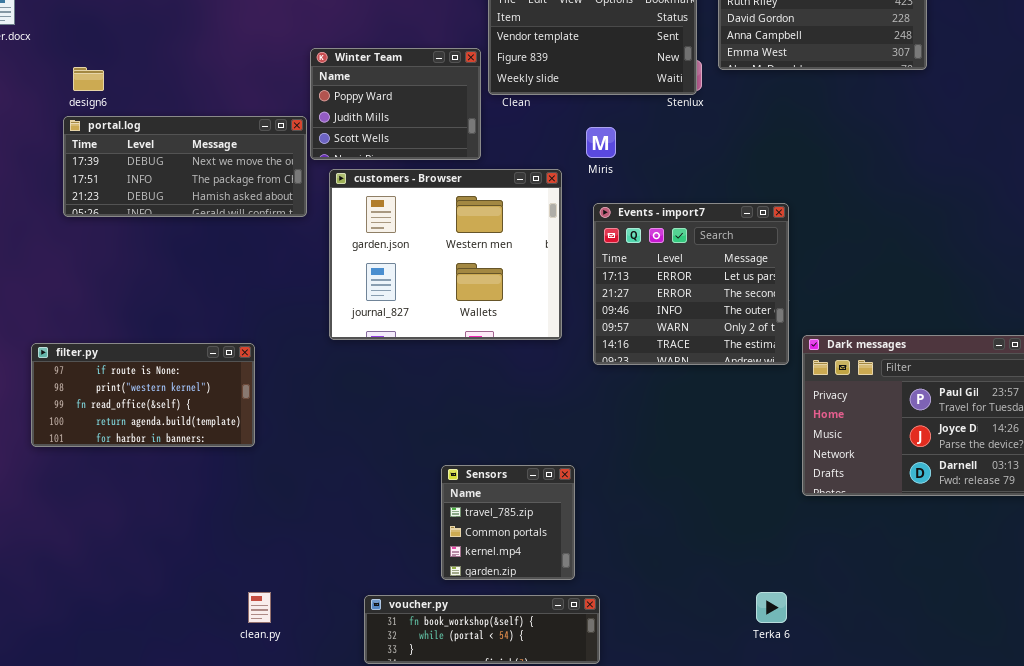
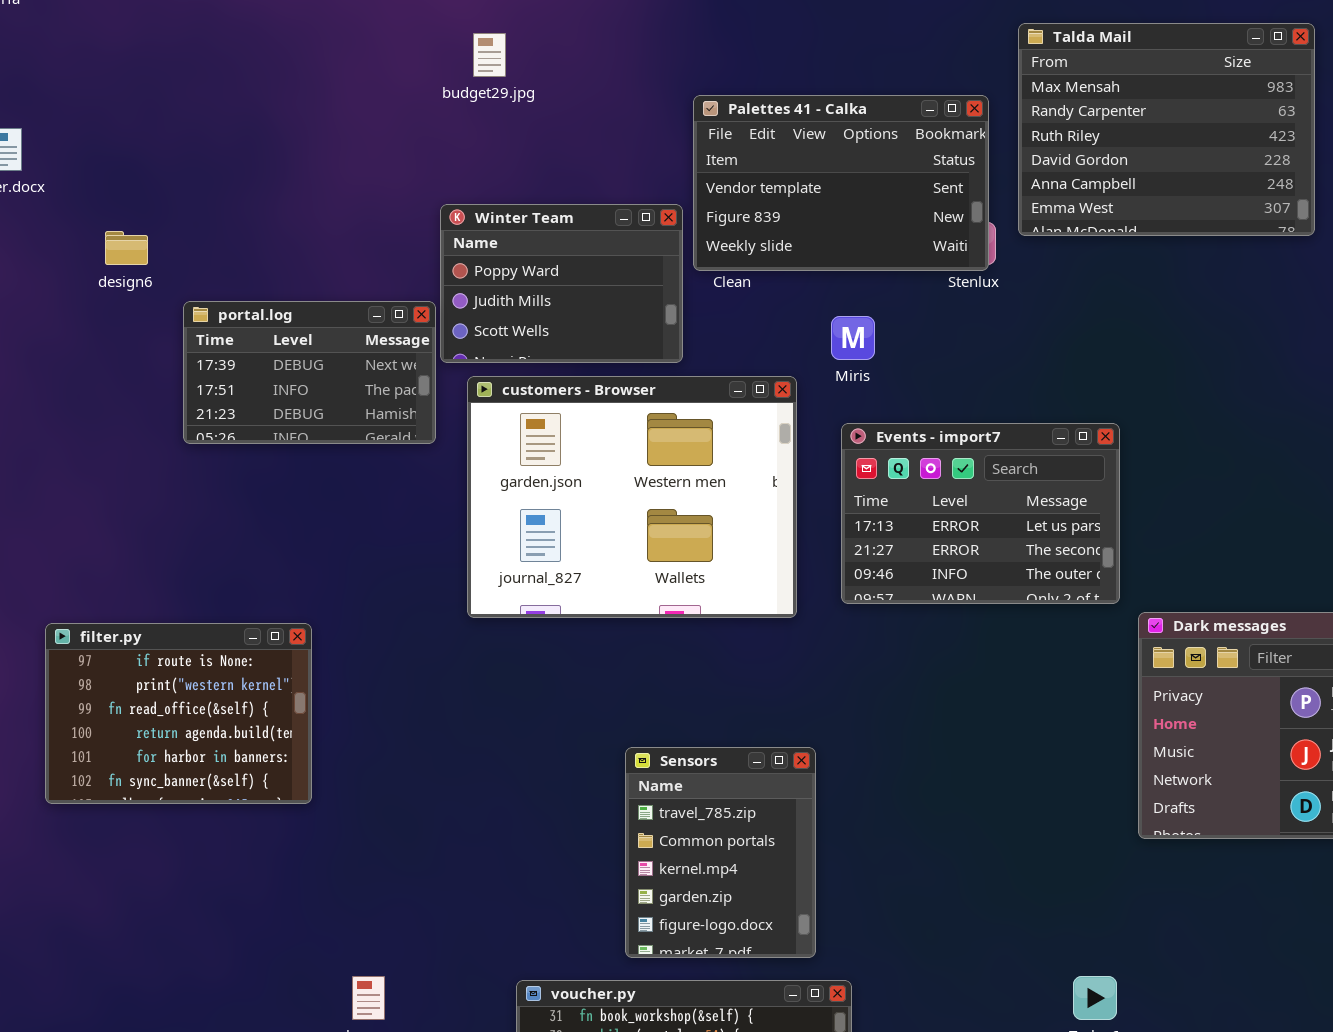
portal.log: [63,116,307,217] -> [183,301,436,444], resized
Events - import7: [593,203,789,365] -> [841,423,1120,604], resized
filter.py: [31,343,255,447] -> [45,623,312,804], resized
Sensors: [441,465,575,580] -> [625,747,816,958], resized

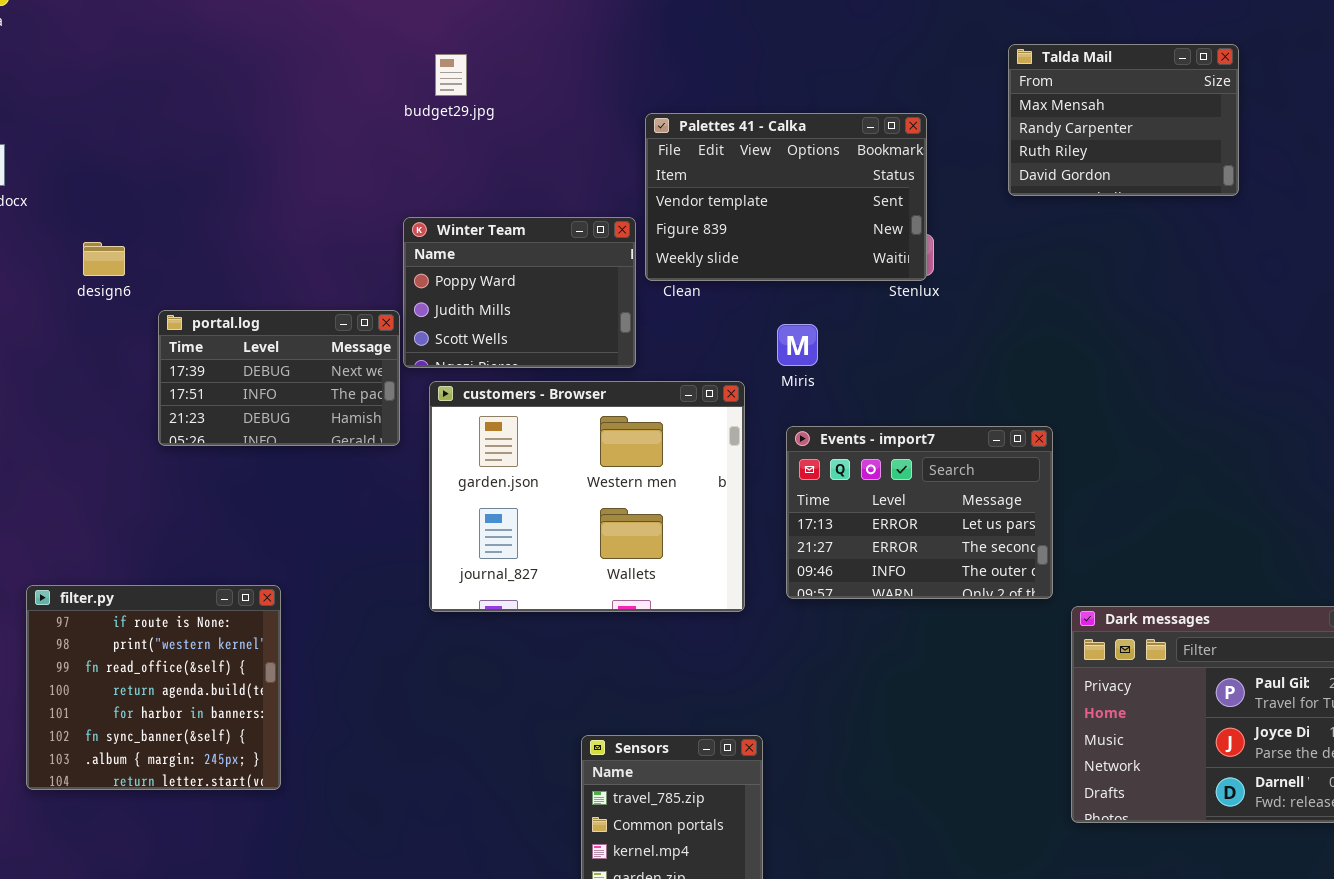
Talda Mail: [1018,23,1315,236] -> [1008,44,1239,196], resized
filter.py: [45,623,312,804] -> [26,585,281,790], resized

